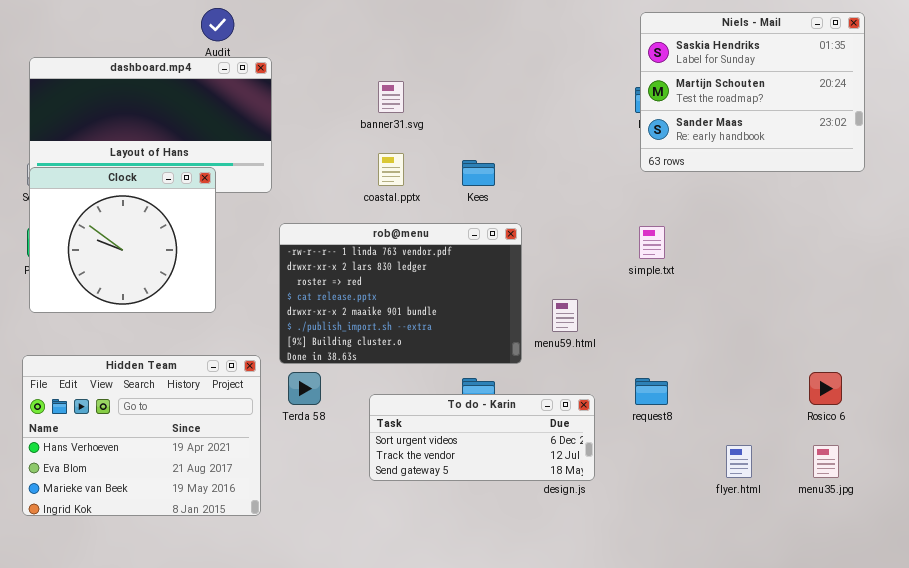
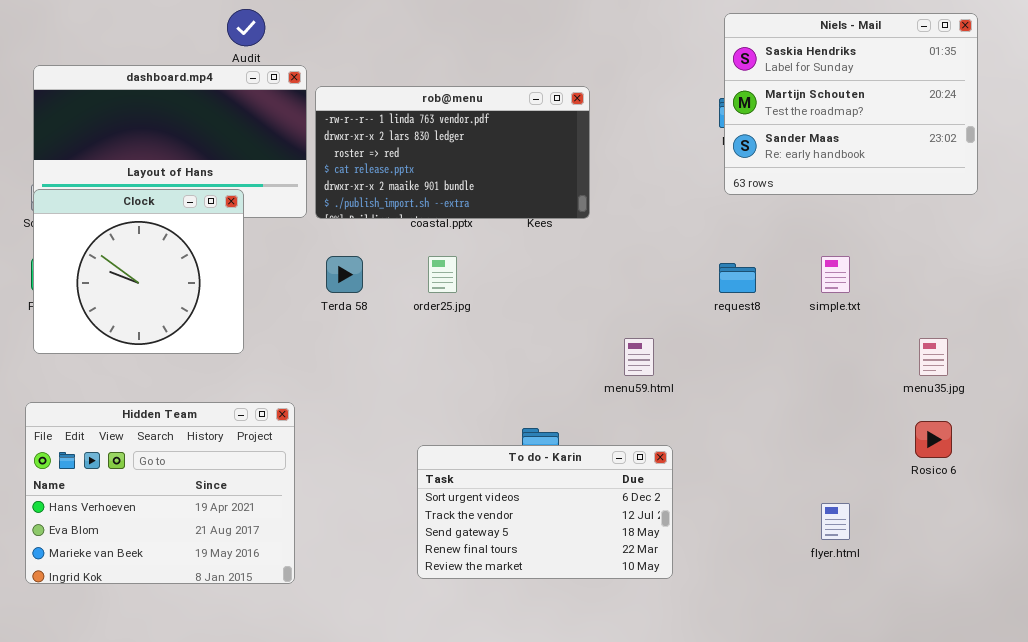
rob@menu: [279,223,522,364] -> [315,86,590,219], moved, resized
simple.txt: [639,226,665,259] -> [821,256,850,293], moved
Terda 58: [288,372,321,405] -> [326,256,363,293], moved
request8: [635,378,668,405] -> [719,263,756,293], moved
To do - Karin: [369,394,595,481] -> [417,445,673,579], resized
menu35.jpg: [813,445,839,478] -> [919,338,948,376], moved

